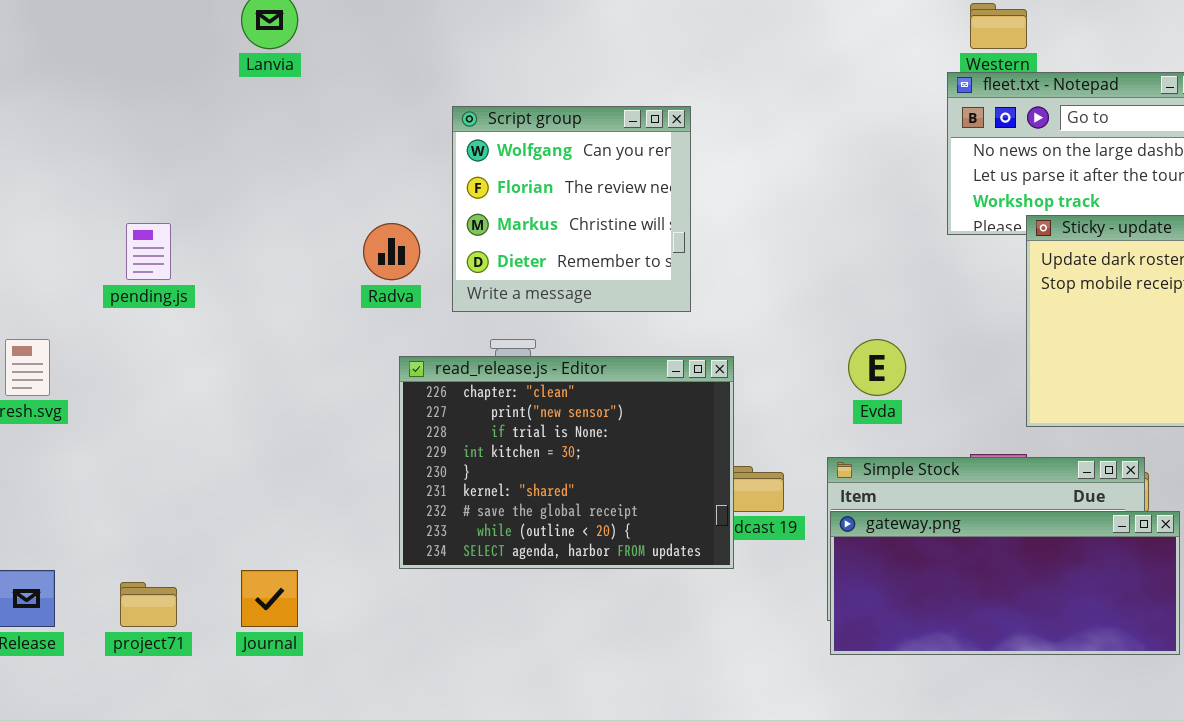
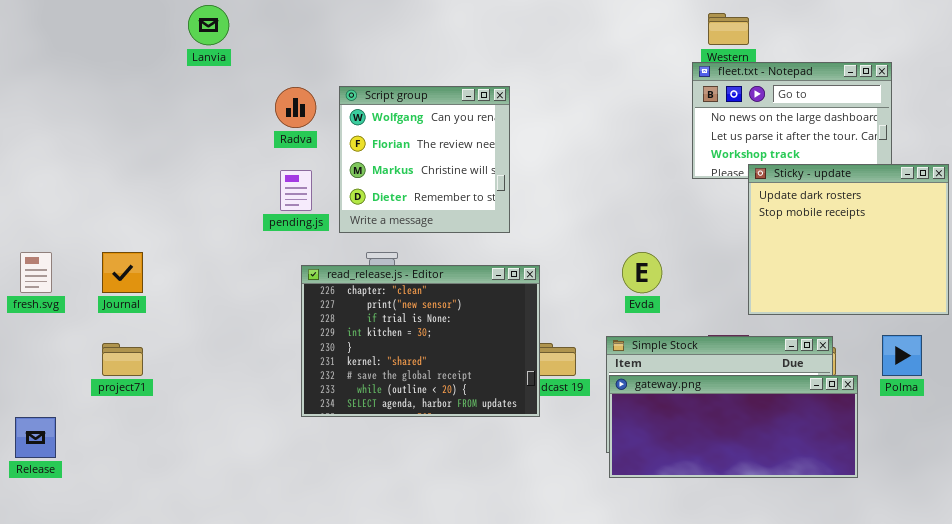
pending.js: [126,223,171,280] -> [280,170,312,211], moved
Radva: [363,223,420,280] -> [275,87,316,128], moved
Journal: [241,570,298,627] -> [102,252,143,293], moved
project71: [120,582,177,627] -> [102,343,143,376], moved

